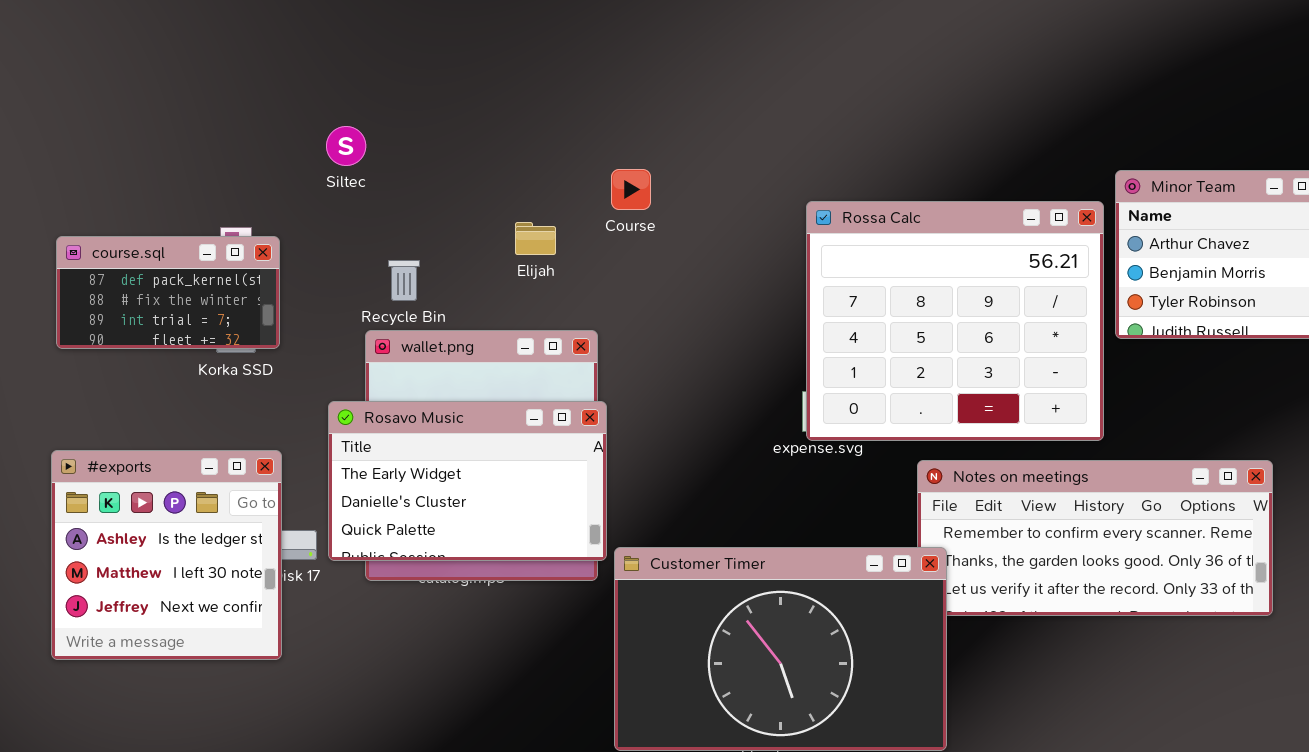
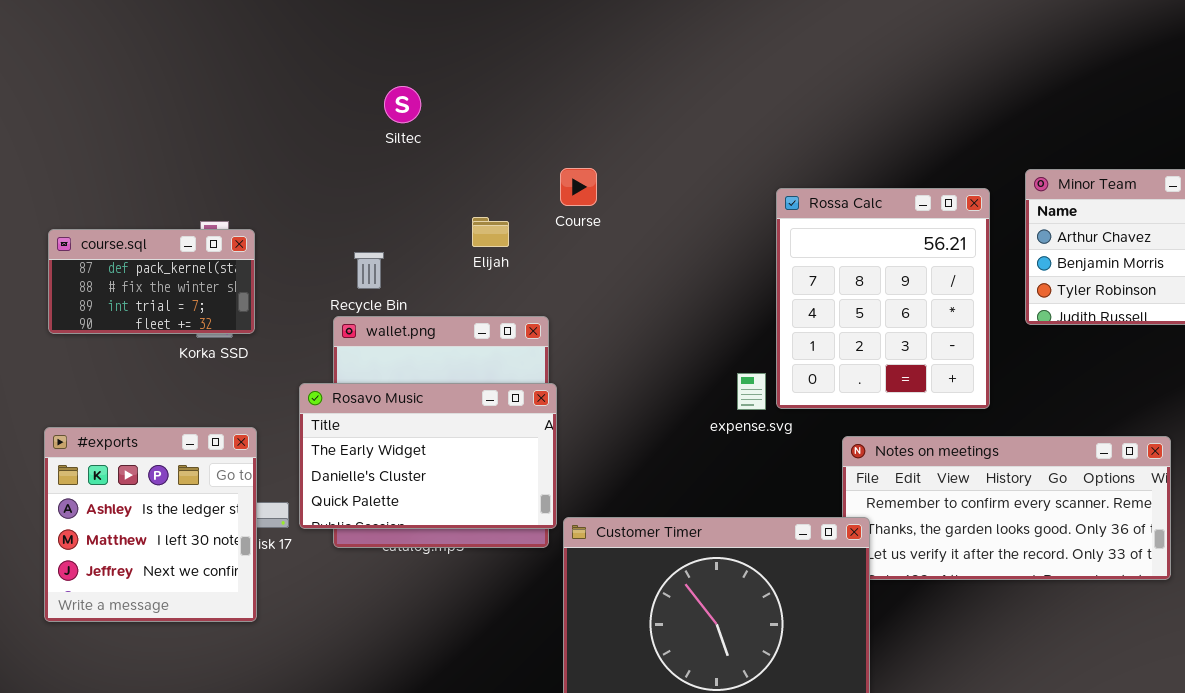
Siltec: [326,126,366,166] -> [384,86,421,123], moved
Rossa Calc: [806,201,1104,441] -> [776,188,990,409], moved, resized

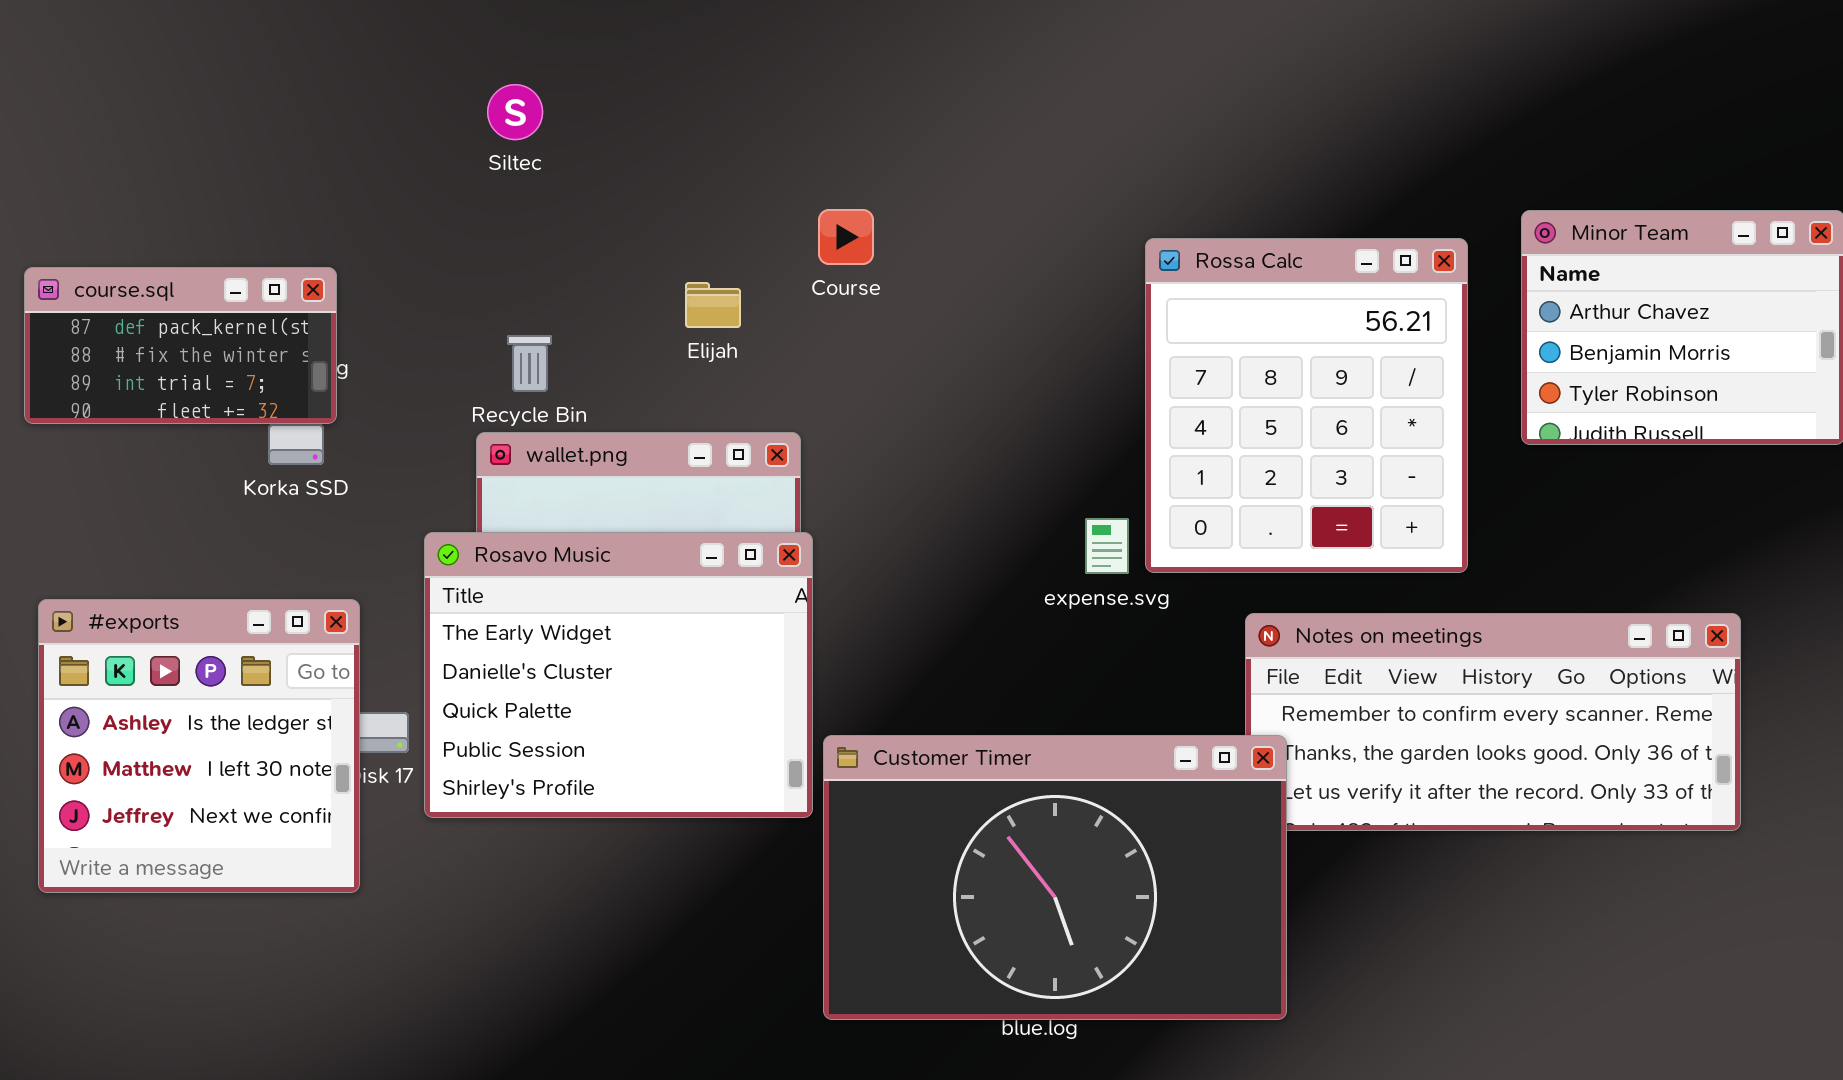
Siltec: [384,86,421,123] -> [487,84,543,140], moved
course.sql: [48,229,255,334] -> [24,267,337,424], moved
Rosavo Music: [299,383,557,529] -> [424,532,813,818], resized

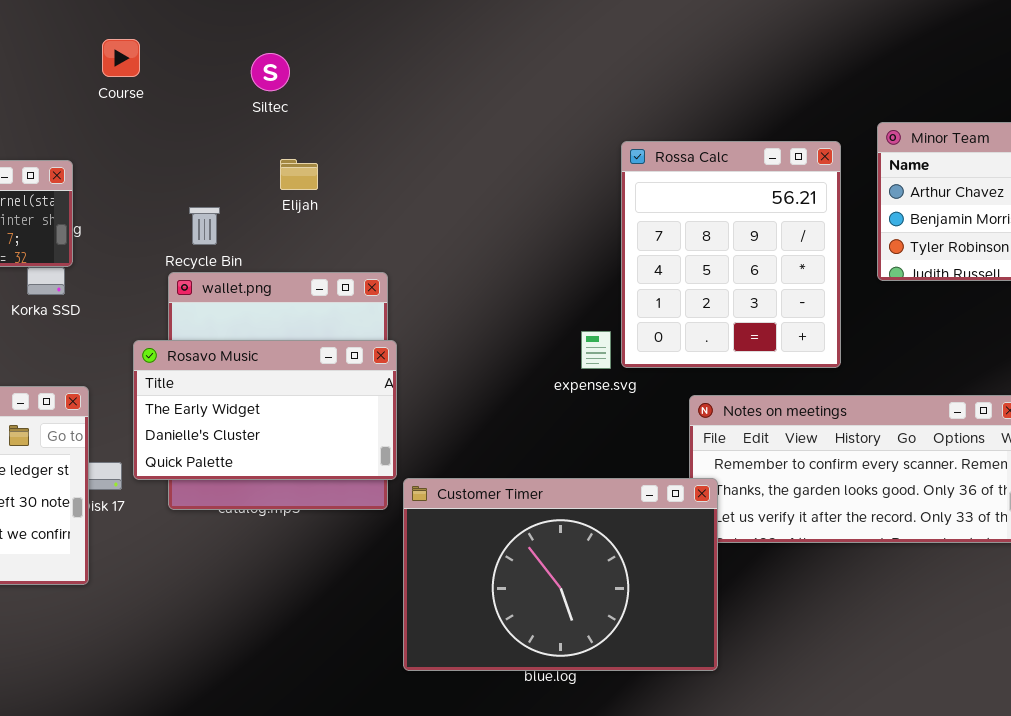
Siltec: [487,84,543,140] -> [251,53,290,91], moved
Course: [818,209,874,265] -> [102,39,140,77], moved
Elijah: [685,282,741,328] -> [280,159,318,190], moved
Rosavo Music: [424,532,813,818] -> [133,340,397,480], resized

